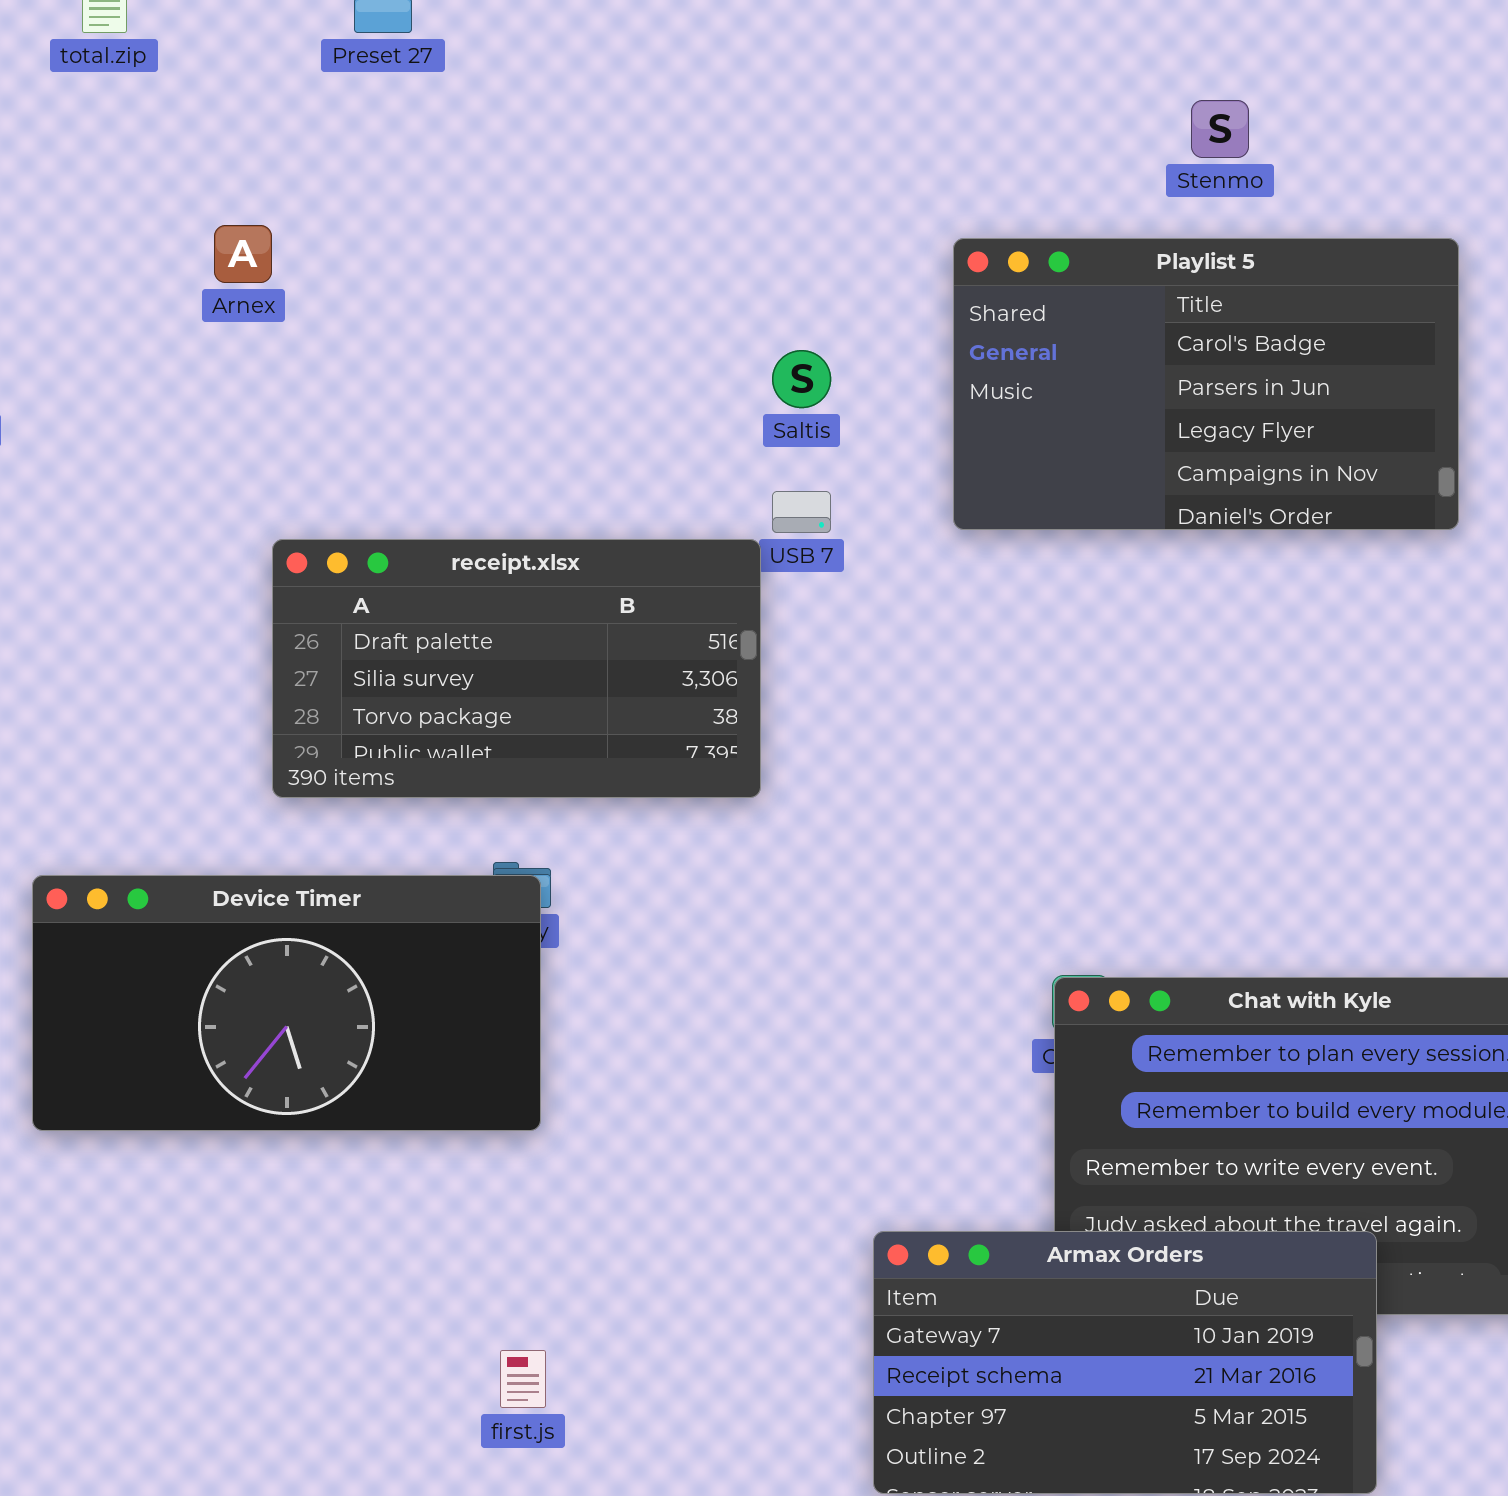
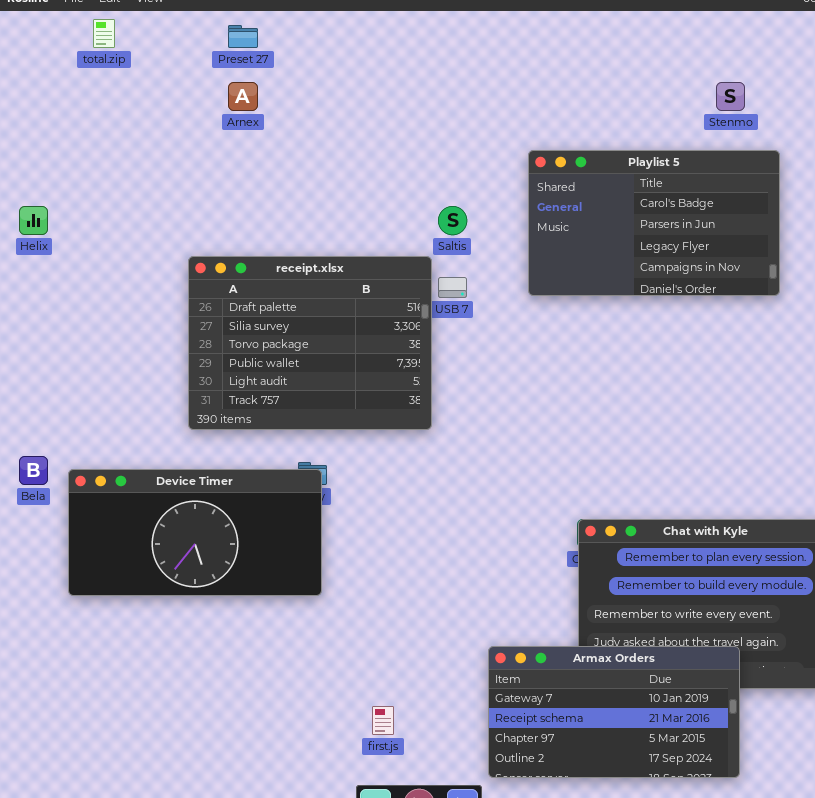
Stenmo: [1191,100,1249,158] -> [716,82,745,111], moved
Arnex: [214,225,272,283] -> [228,82,258,111], moved
receipt.xlsx: [272,539,761,798] -> [188,256,432,430], resized
first.js: [500,1350,546,1408] -> [372,706,394,735], moved

